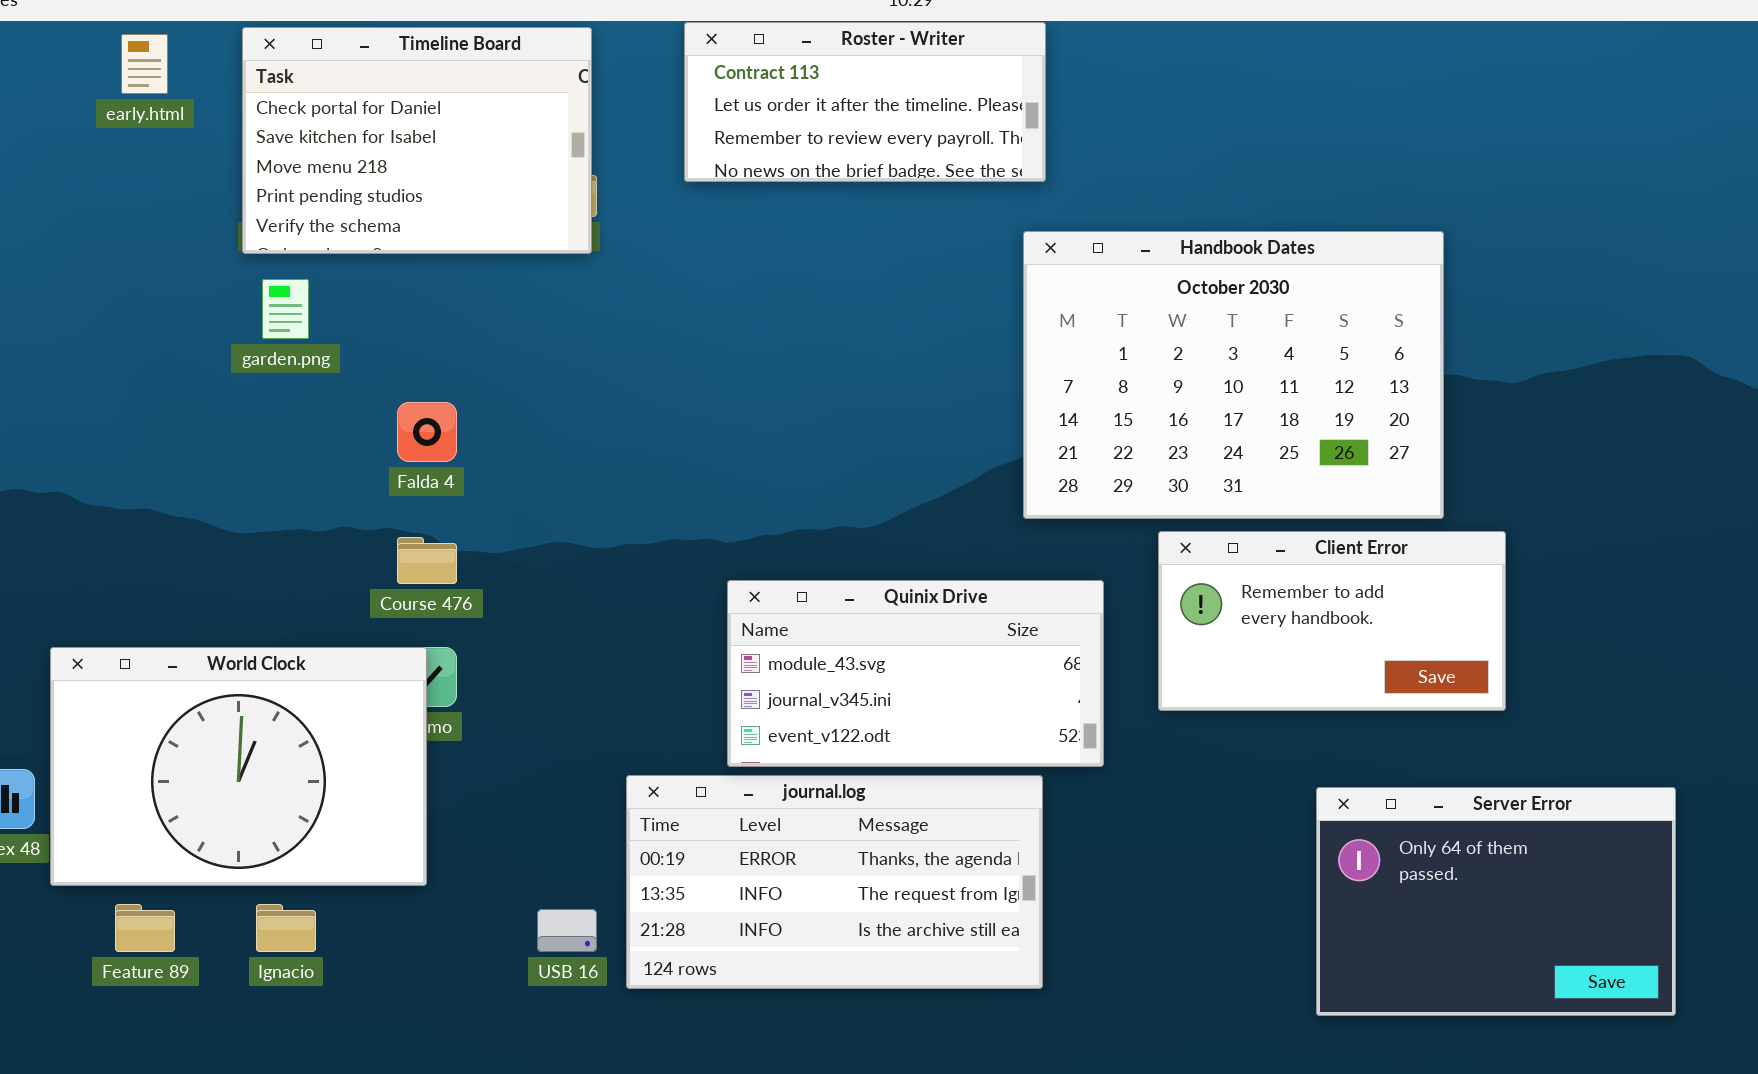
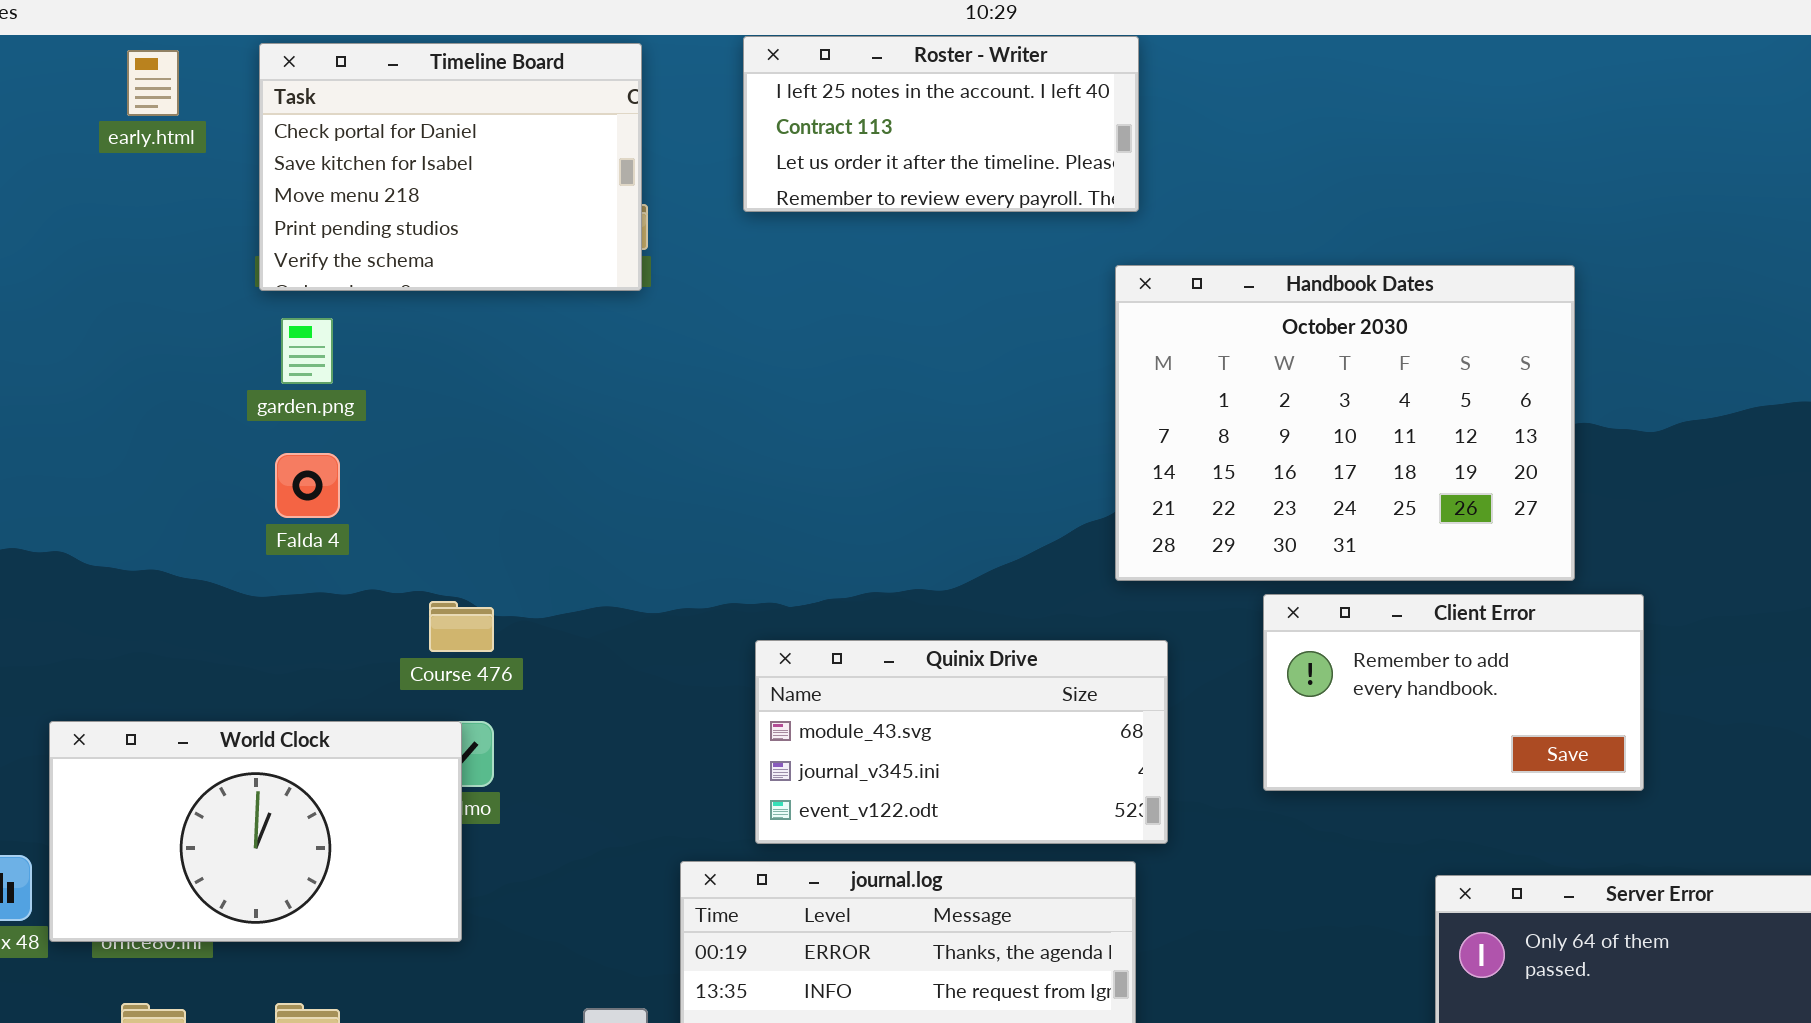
Roster - Writer: [684,22,1046,182] -> [743,36,1139,212], scrolled up 1 row
Falda 4: [397,402,457,462] -> [275,453,340,518], moved
Quinix Drive: [727,580,1104,767] -> [755,640,1168,844], moved
World Clock: [50,647,427,886] -> [49,721,462,942], resized

